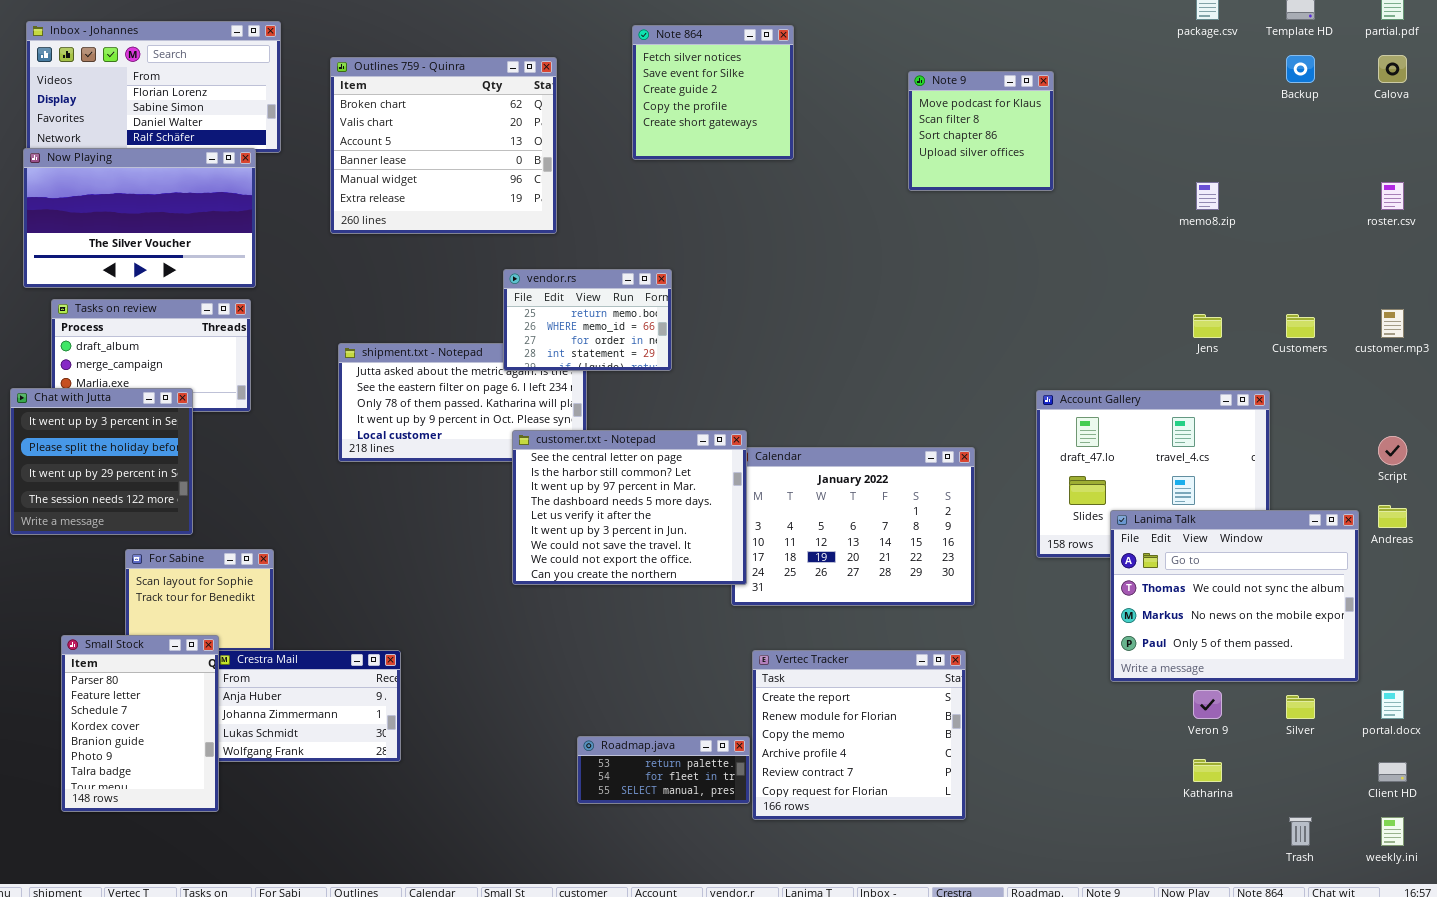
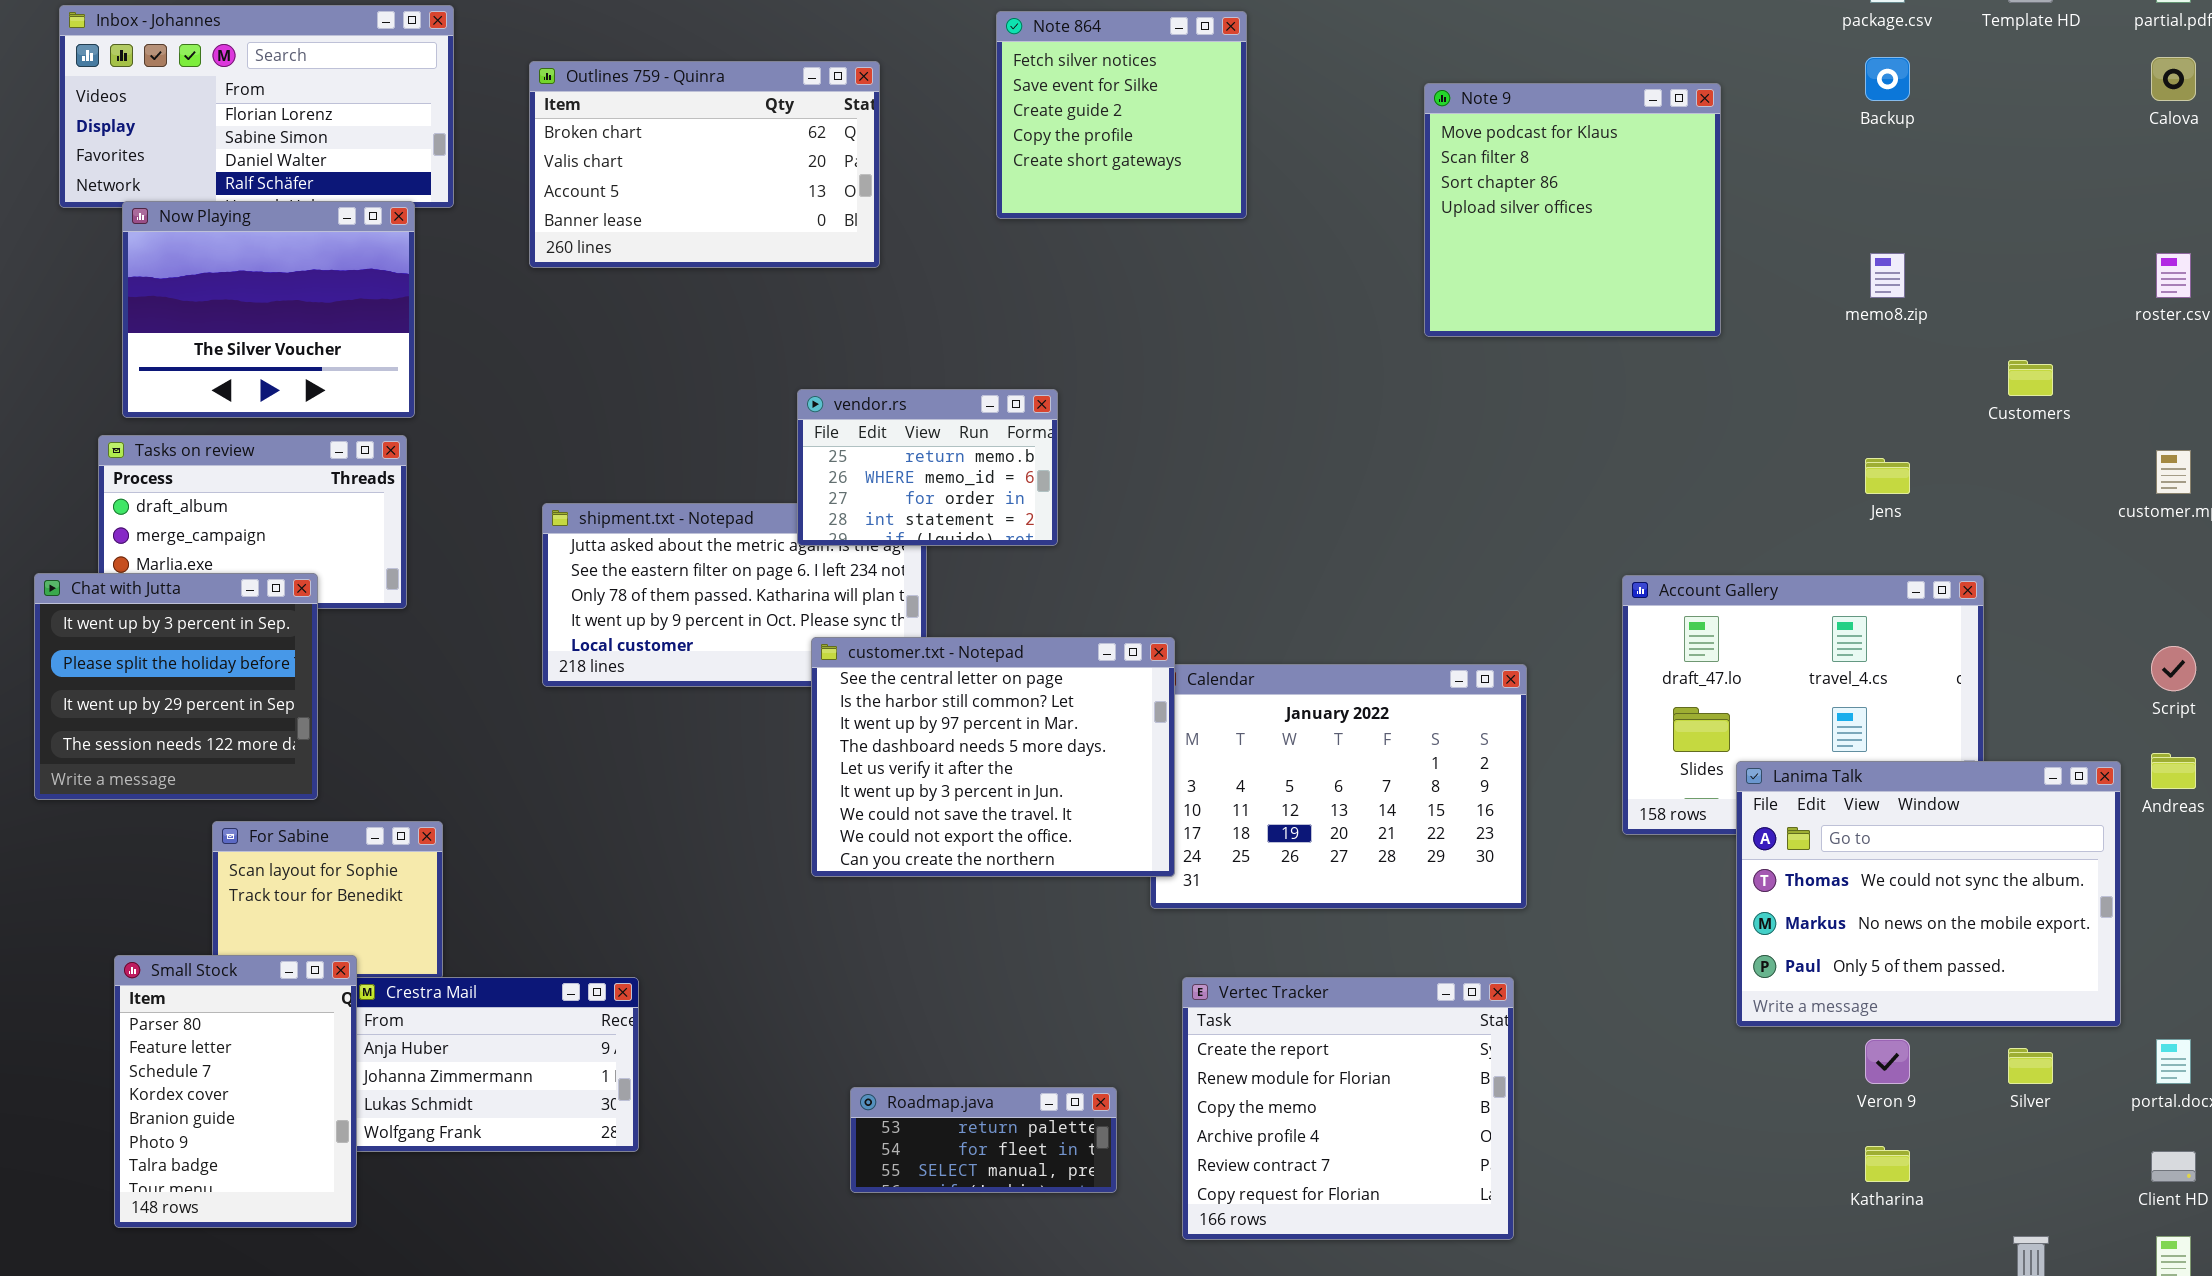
Backup: [1286,55,1315,83] -> [1865,57,1910,101], moved
Outlines 759 - Quinra: [330,57,557,234] -> [529,61,880,268], resized
Note 9: [908,71,1054,191] -> [1424,83,1721,337], resized
Now Playing: [23,148,256,288] -> [122,201,415,418], resized
Customers: [1286,314,1315,338] -> [2008,360,2053,396], moved
Roadmap.java: [577,736,750,804] -> [850,1087,1117,1193], moved

